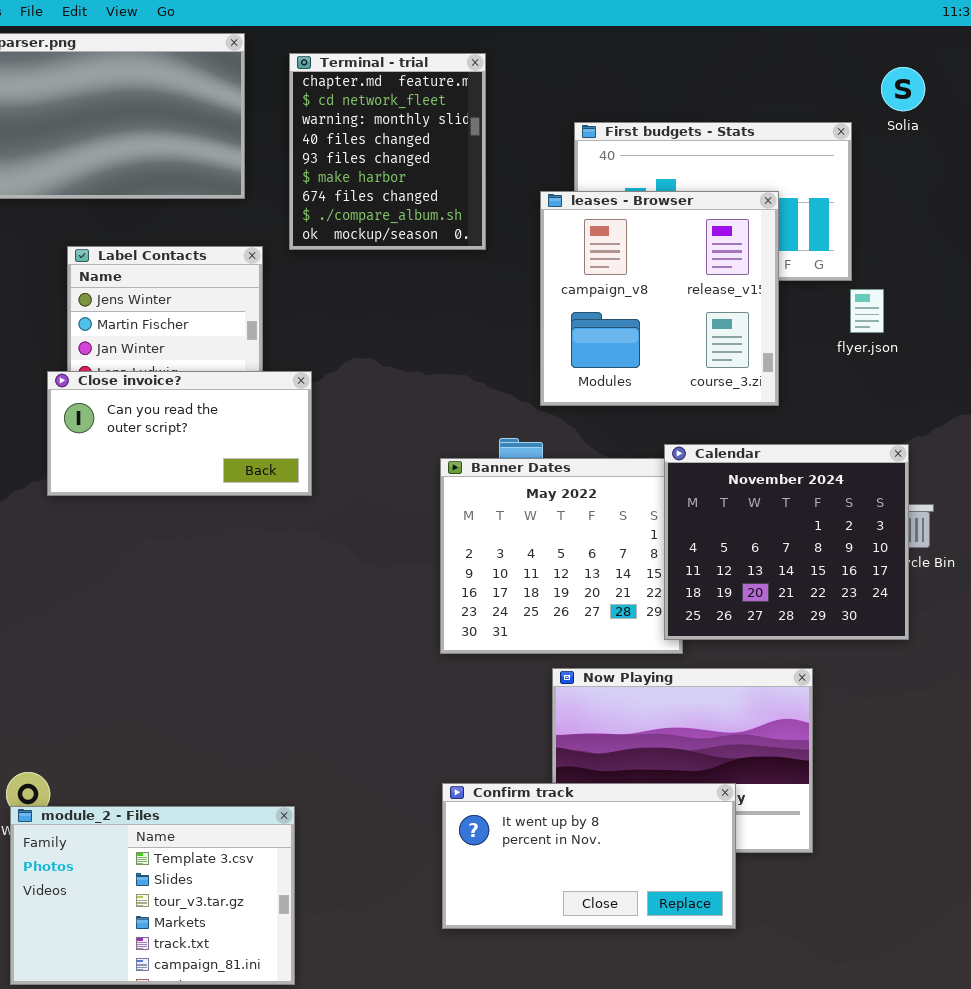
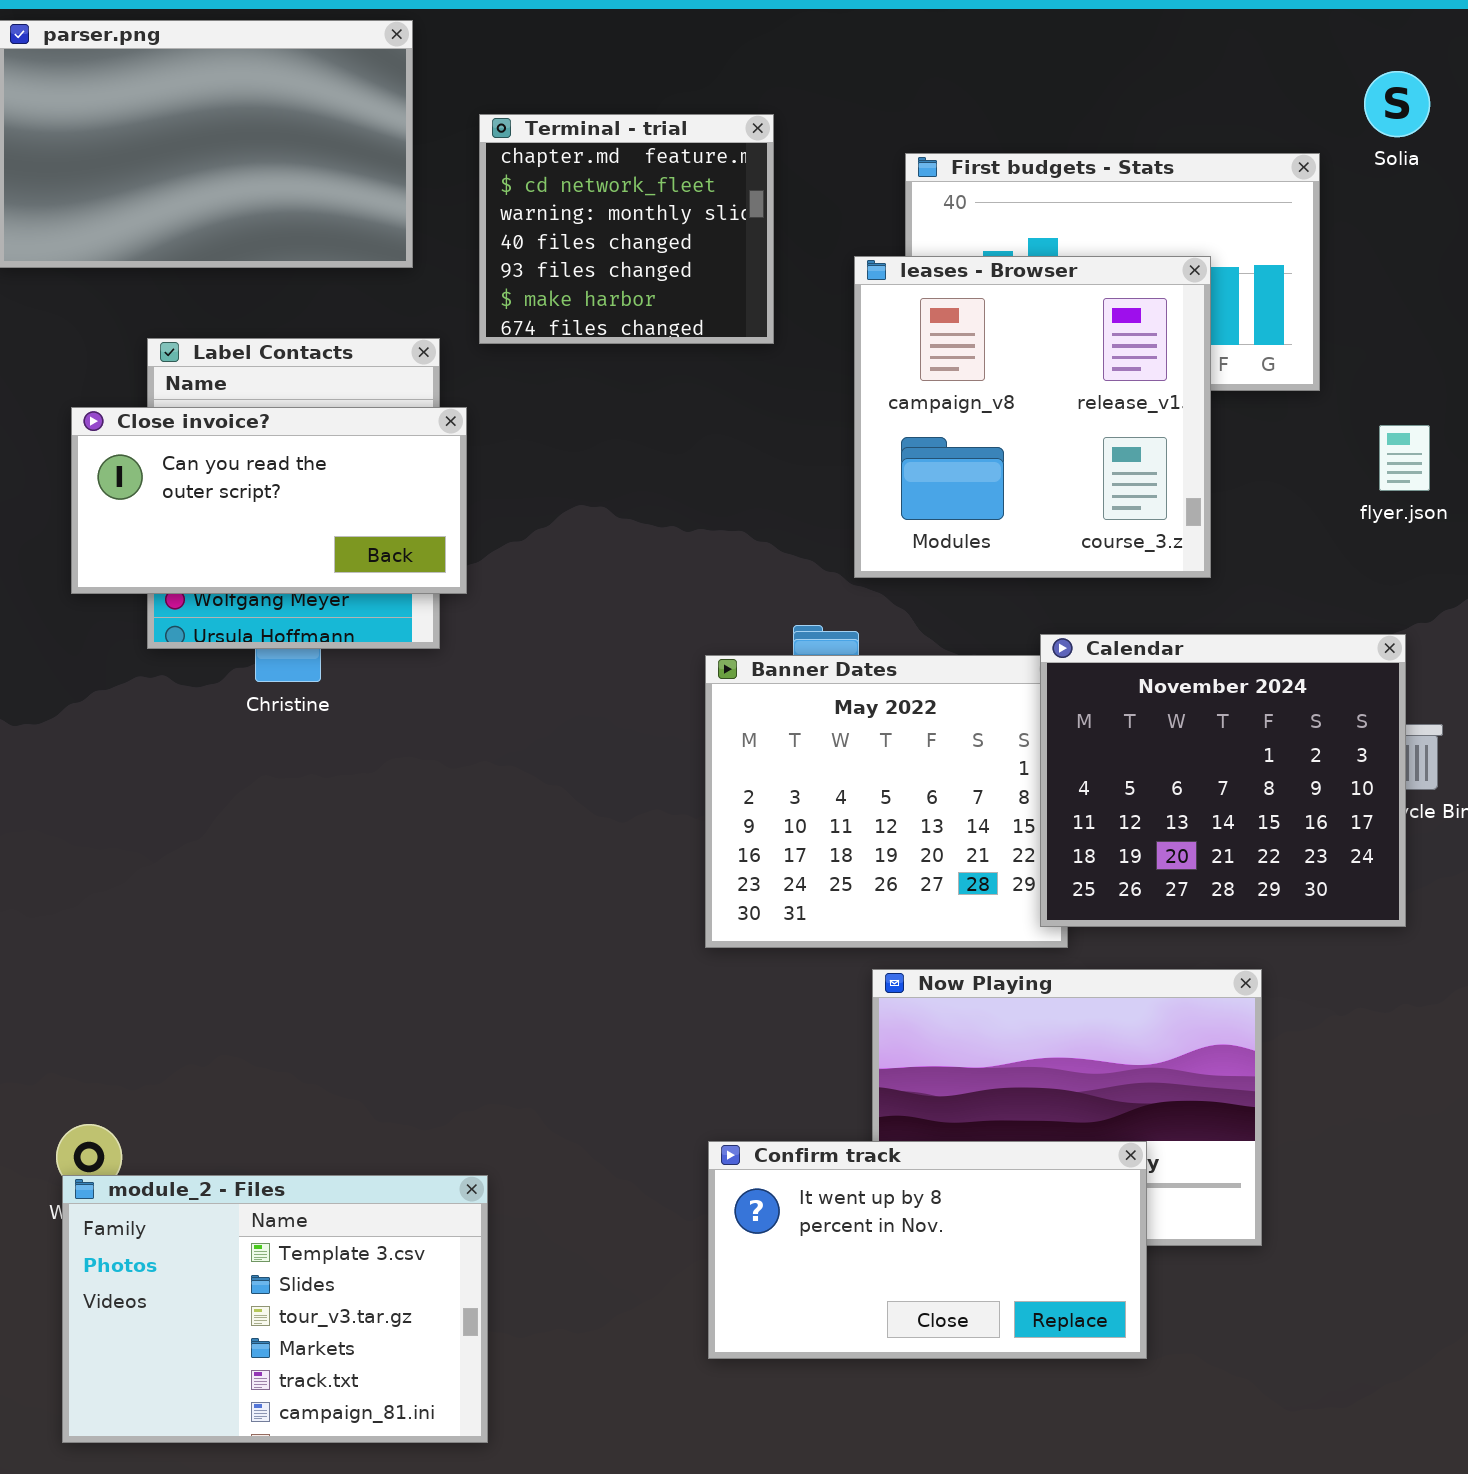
Terminal - trial: [289,53,486,250] -> [479,114,774,344], resized
flyer.json: [850,289,884,333] -> [1379,425,1430,491], moved
Close invoice?: [47,371,312,496] -> [71,407,467,594], moved

